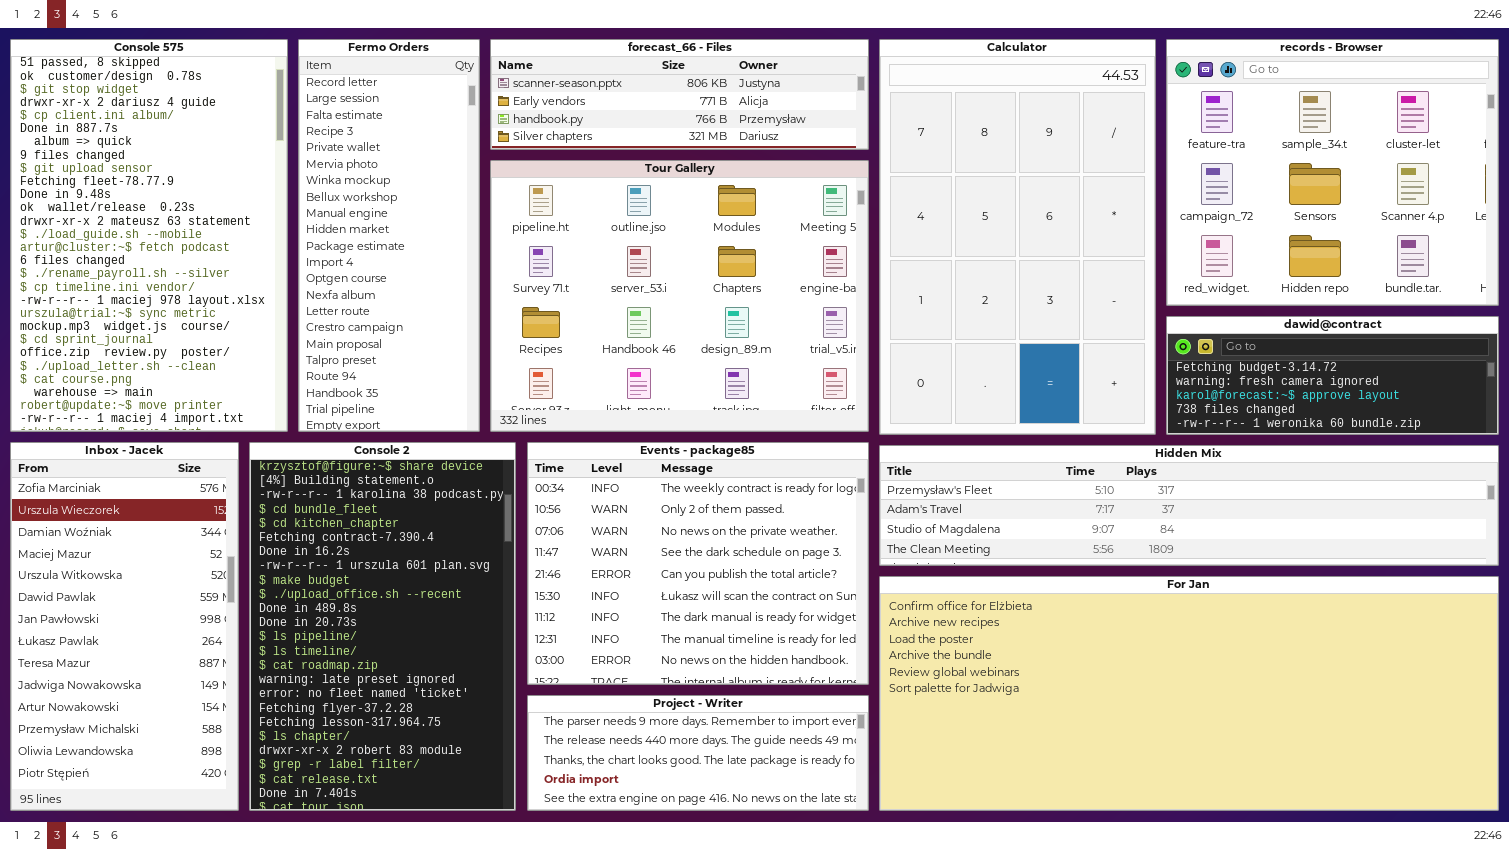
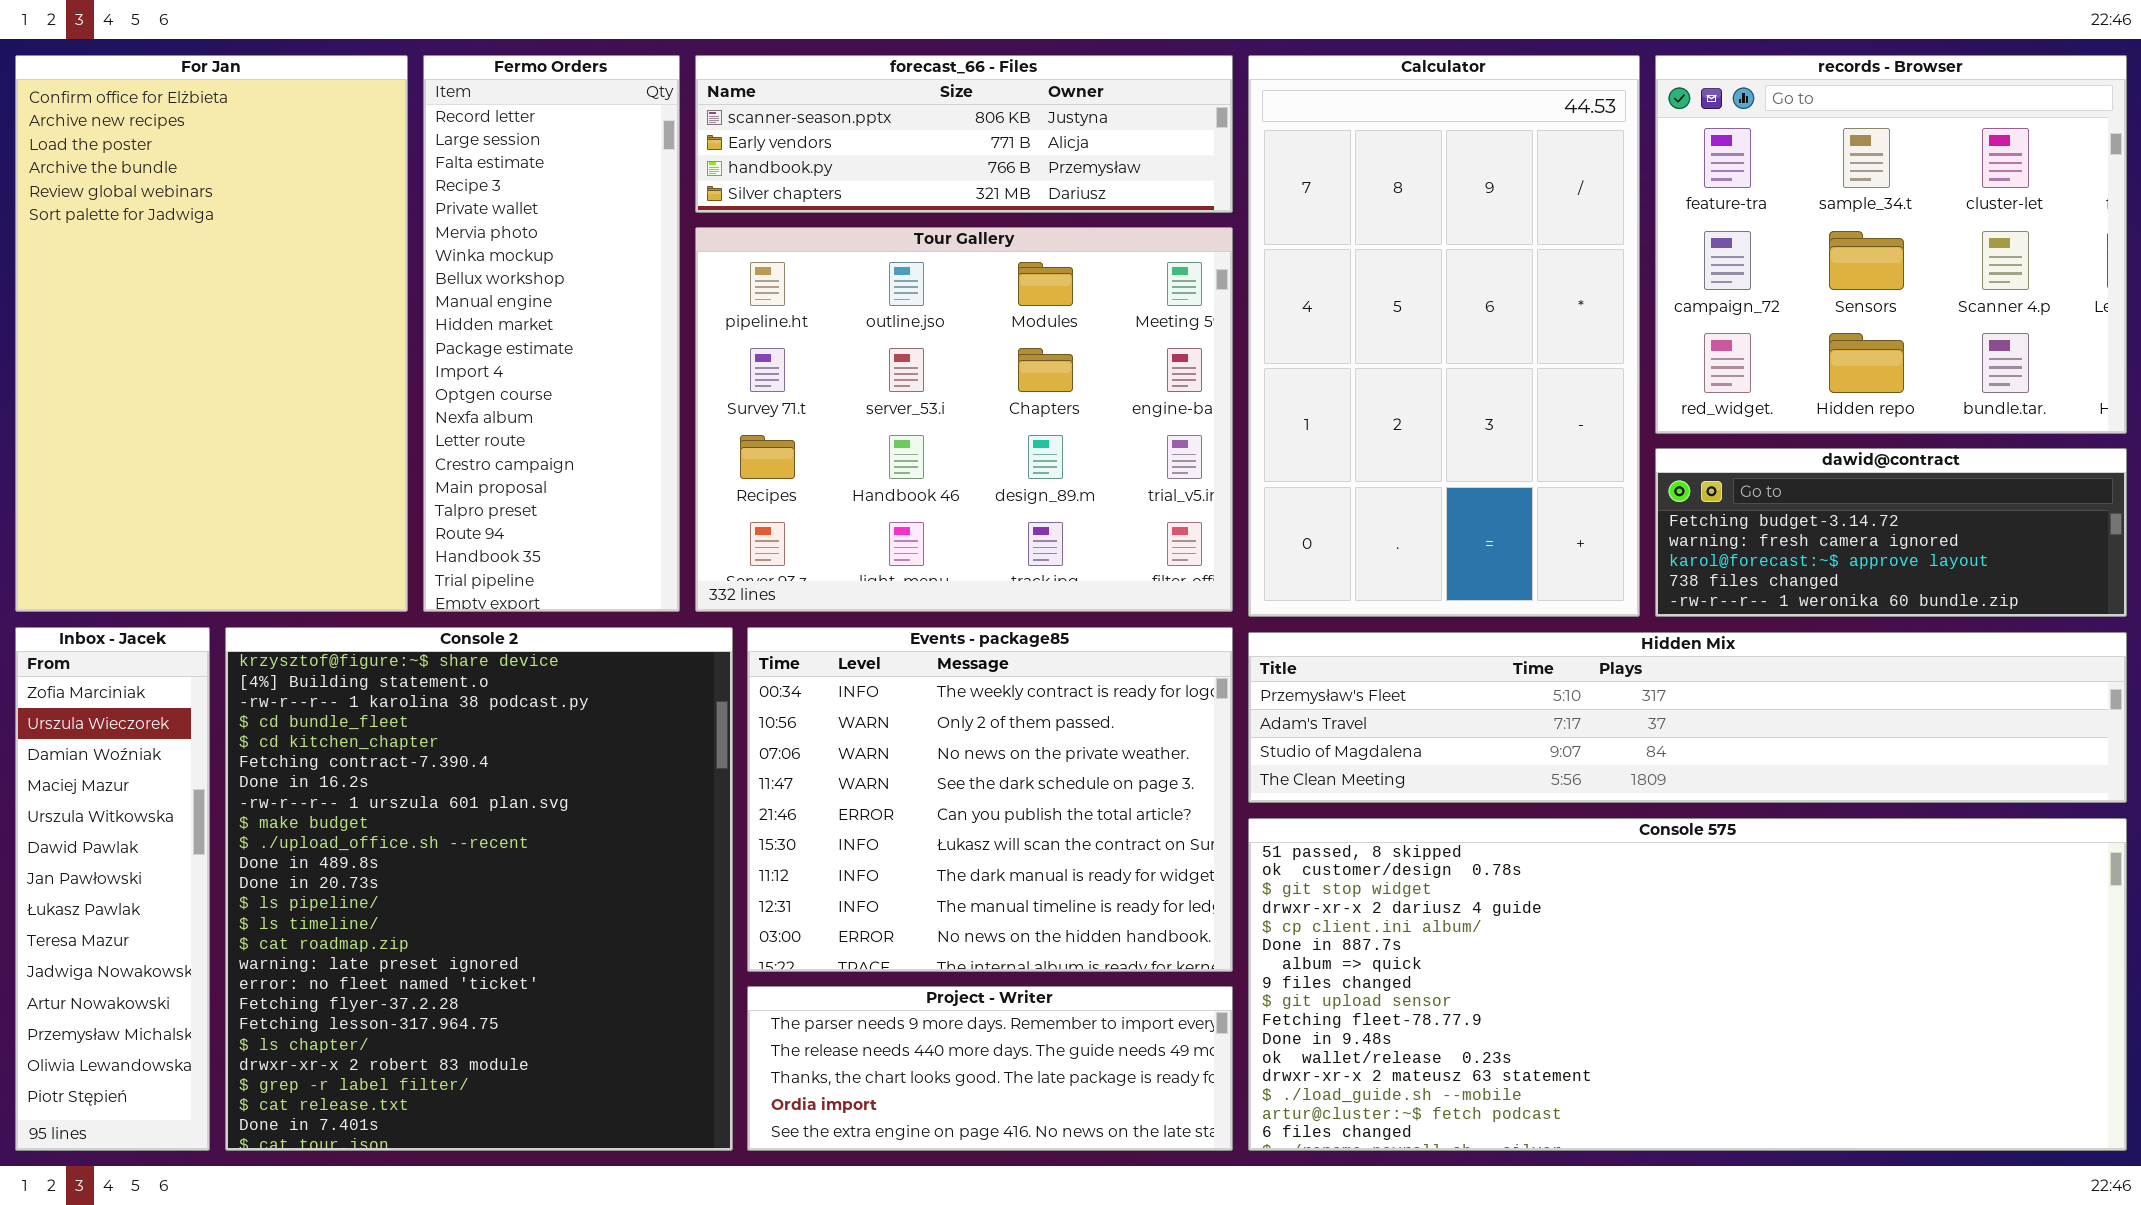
Console 575: [10,39,288,432] -> [1248,818,2127,1151], moved, resized
Inbox - Jacek: [10,442,239,811] -> [15,627,210,1151], resized
Console 2: [249,442,516,811] -> [225,627,733,1151], resized
For Jan: [879,576,1499,811] -> [15,55,408,612], moved, resized

